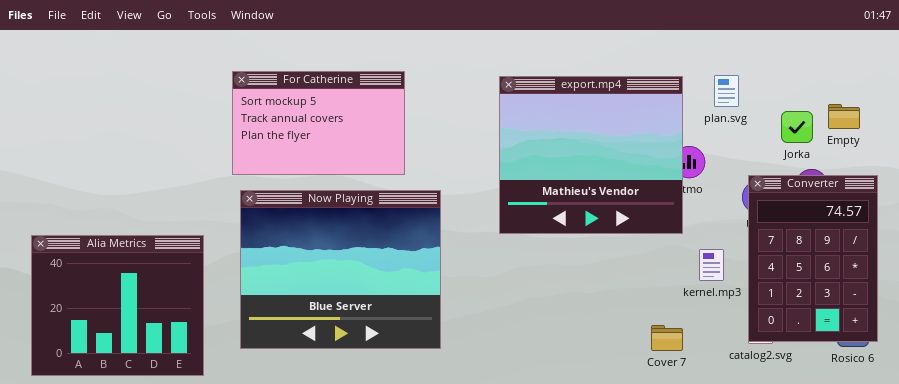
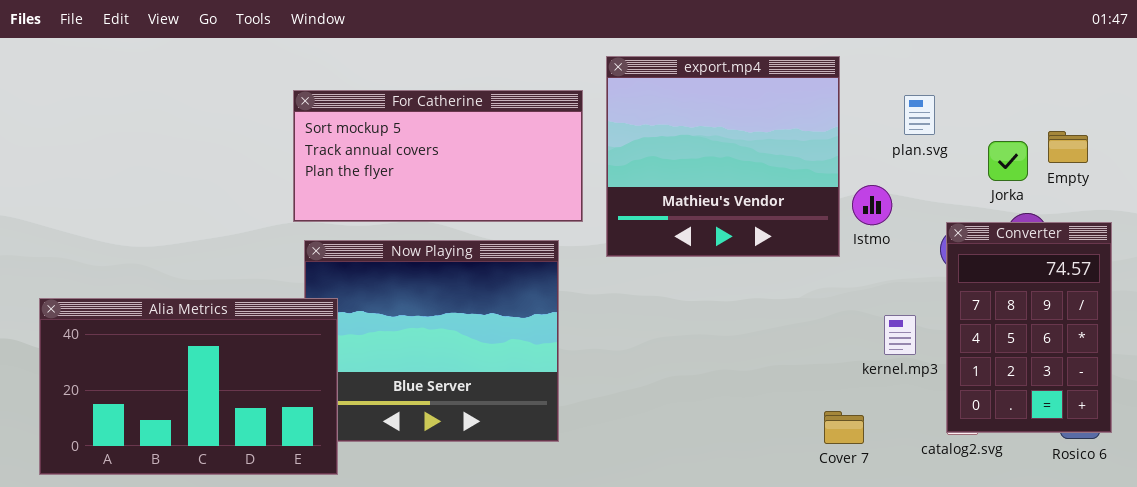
For Catherine: [232,71,405,175] -> [293,90,583,222], resized
export.mp4: [499,76,683,234] -> [606,56,840,257], moved
Alia Metrics: [31,235,204,376] -> [39,298,338,475], resized

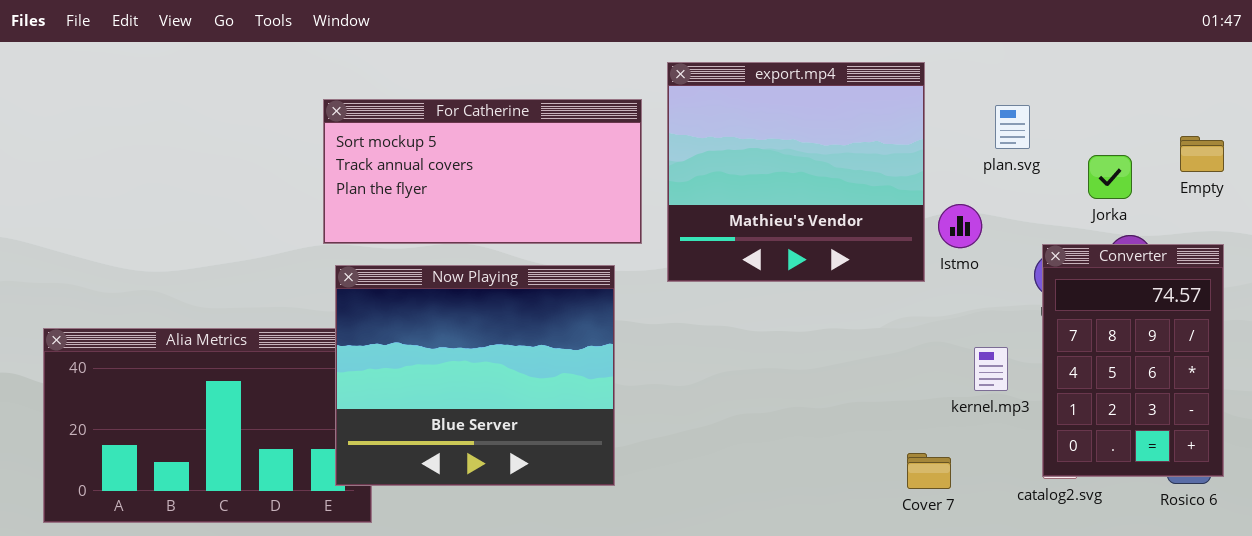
Empty: [1048,131,1088,163] -> [1180,136,1224,172], moved
Now Playing: [304,240,559,442] -> [335,265,615,486], raised

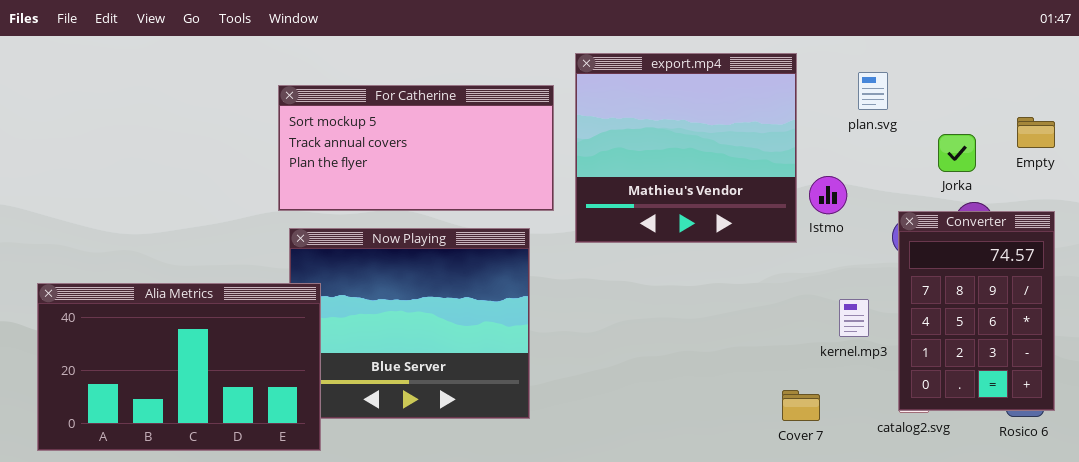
plan.svg: [995,105,1030,149] -> [858,72,888,110], moved
Alia Metrics: [43,328,372,523] -> [37,283,321,451], raised

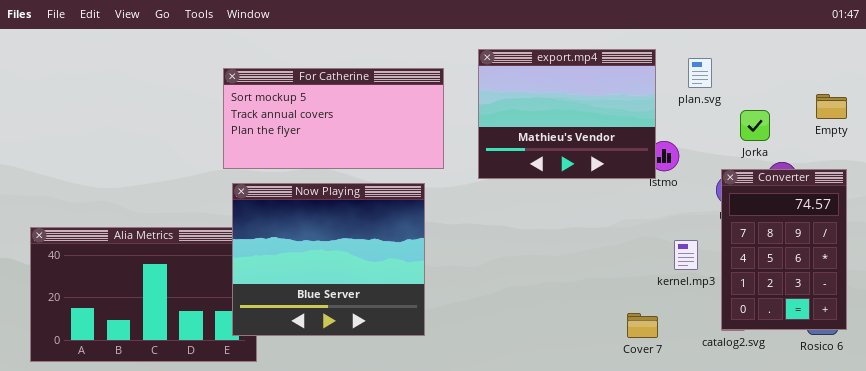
export.mp4: [575,53,797,243] -> [478,49,656,179], moved, resized
Jorka: [938,134,976,172] -> [740,110,770,141], moved
Now Playing: [289,228,530,419] -> [232,183,425,336], raised

